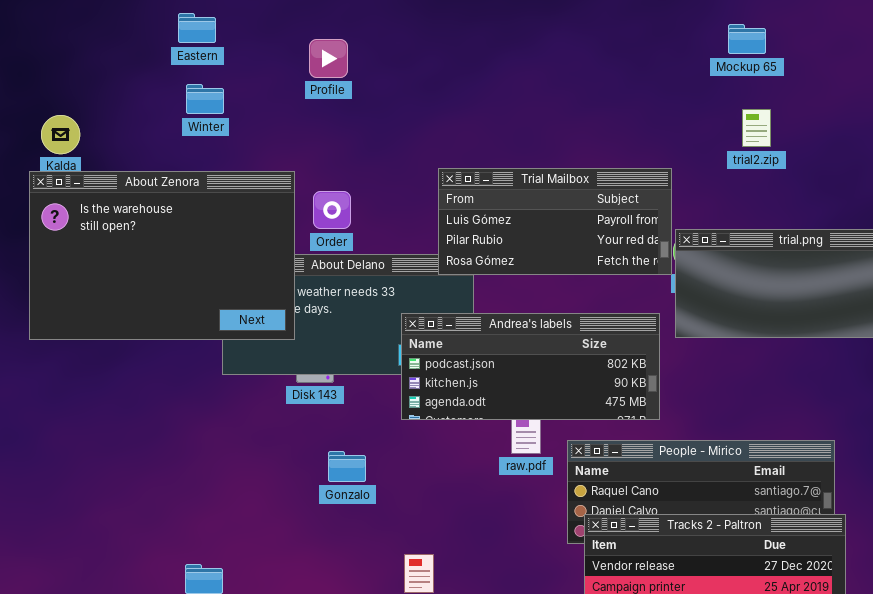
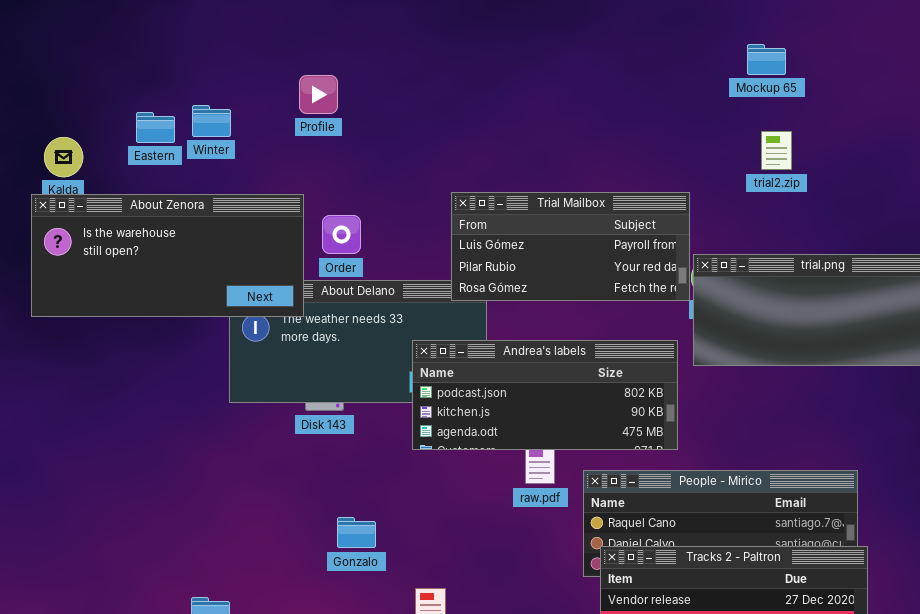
Eastern: [178,13,216,43] -> [136,112,175,143], moved
Profile: [309,39,348,78] -> [299,75,338,114], moved
About Zenora: [29,171,295,340] -> [31,194,304,317], resized
Gonzalo: [328,451,366,482] -> [337,517,376,548], moved

